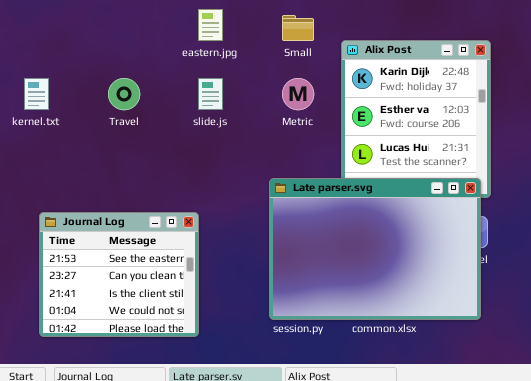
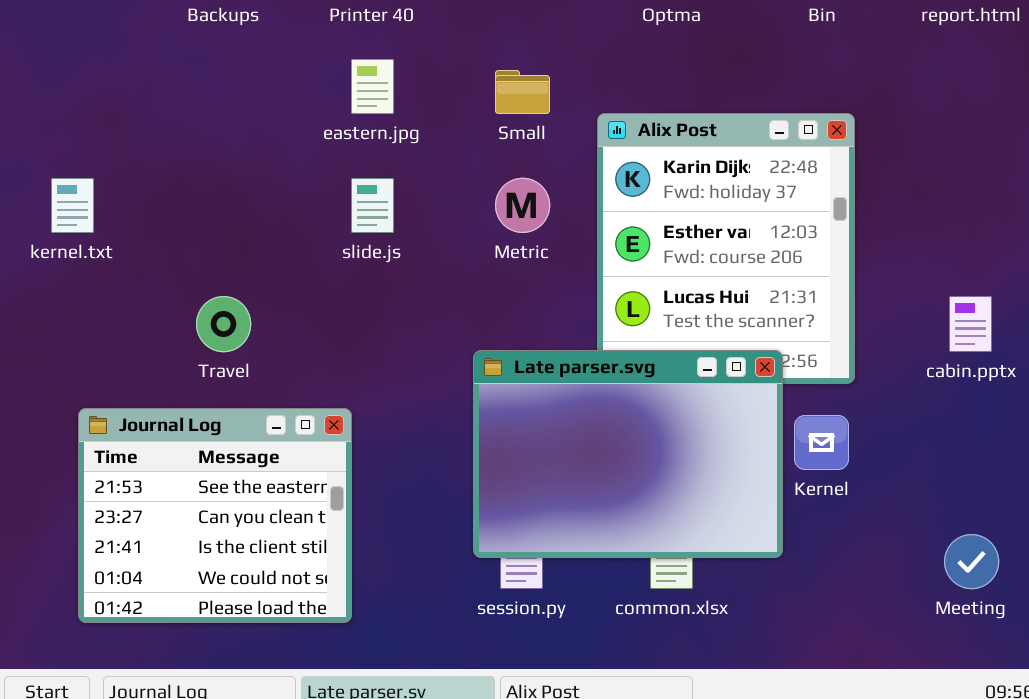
Travel: [108,78,140,110] -> [196,296,251,352], moved
Late parser.svg: [269,178,481,320] -> [473,350,783,558], resized

